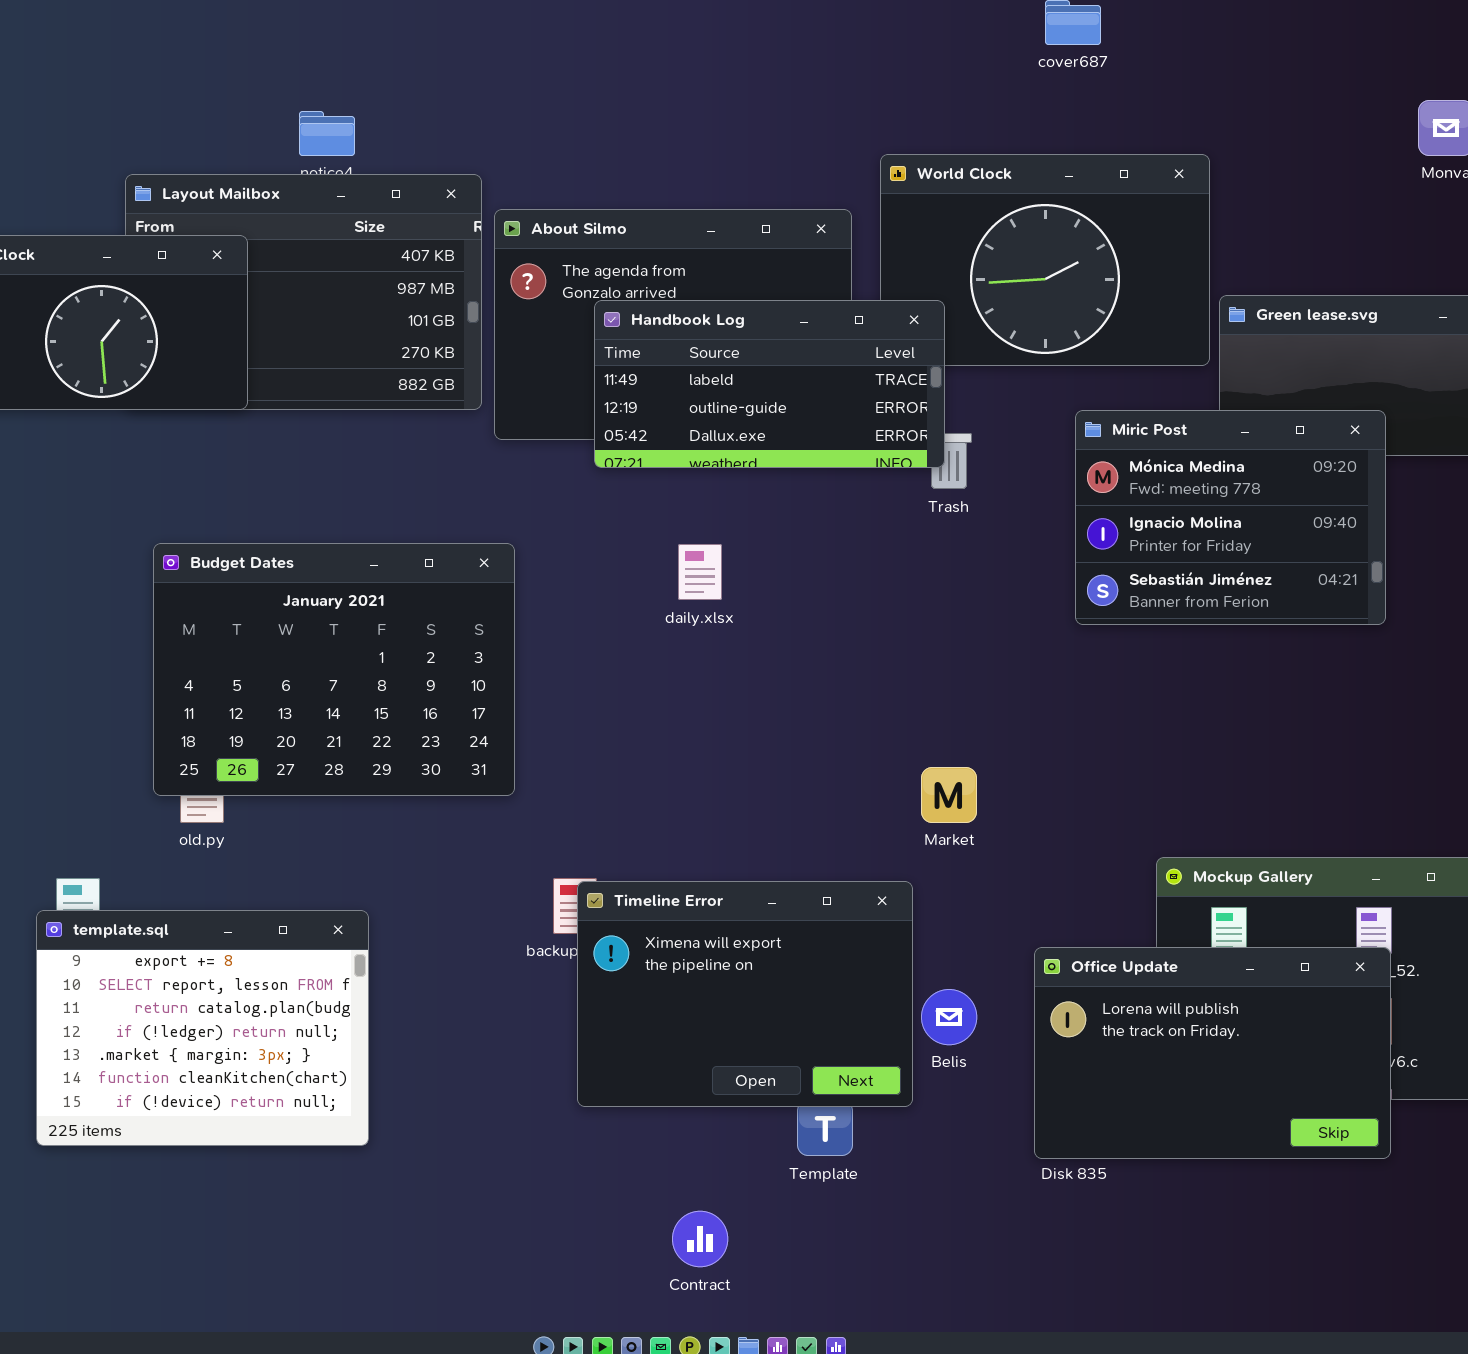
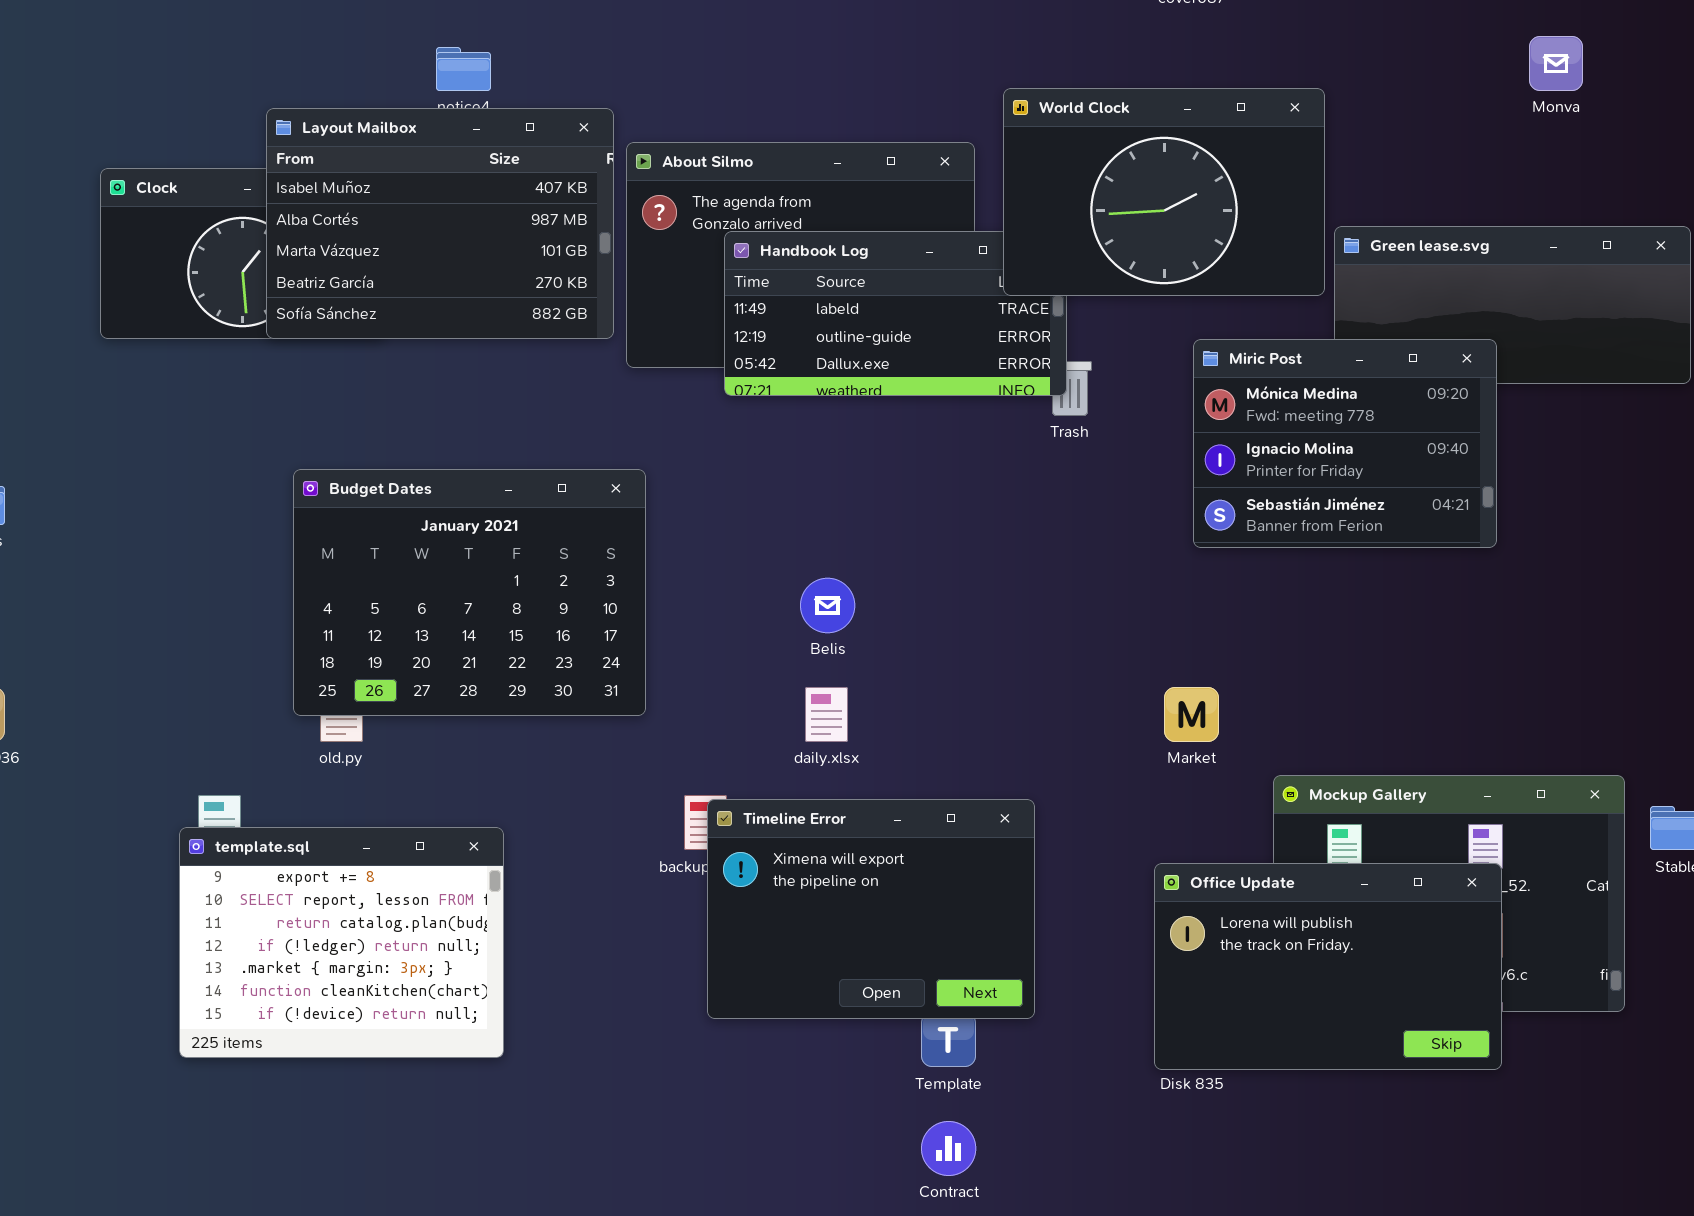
World Clock: [880,154,1210,366] -> [1003,88,1325,296], raised
Layout Mailbox: [125,174,482,410] -> [266,108,614,339], raised
daily.xlsx: [678,544,722,600] -> [805,687,848,742], moved
Market: [921,767,977,823] -> [1164,687,1219,742], moved
Belis: [921,989,977,1045] -> [800,578,855,633], moved
Contract: [672,1211,728,1267] -> [921,1121,976,1176], moved

